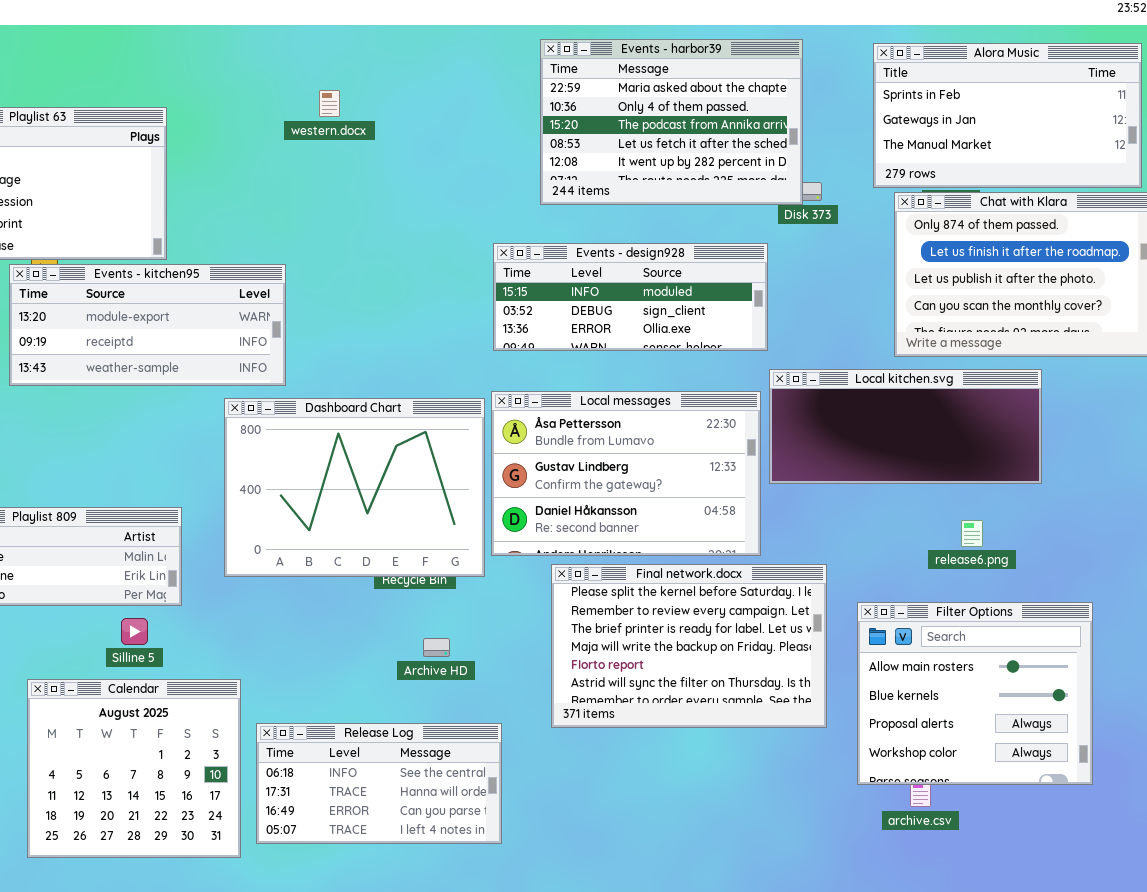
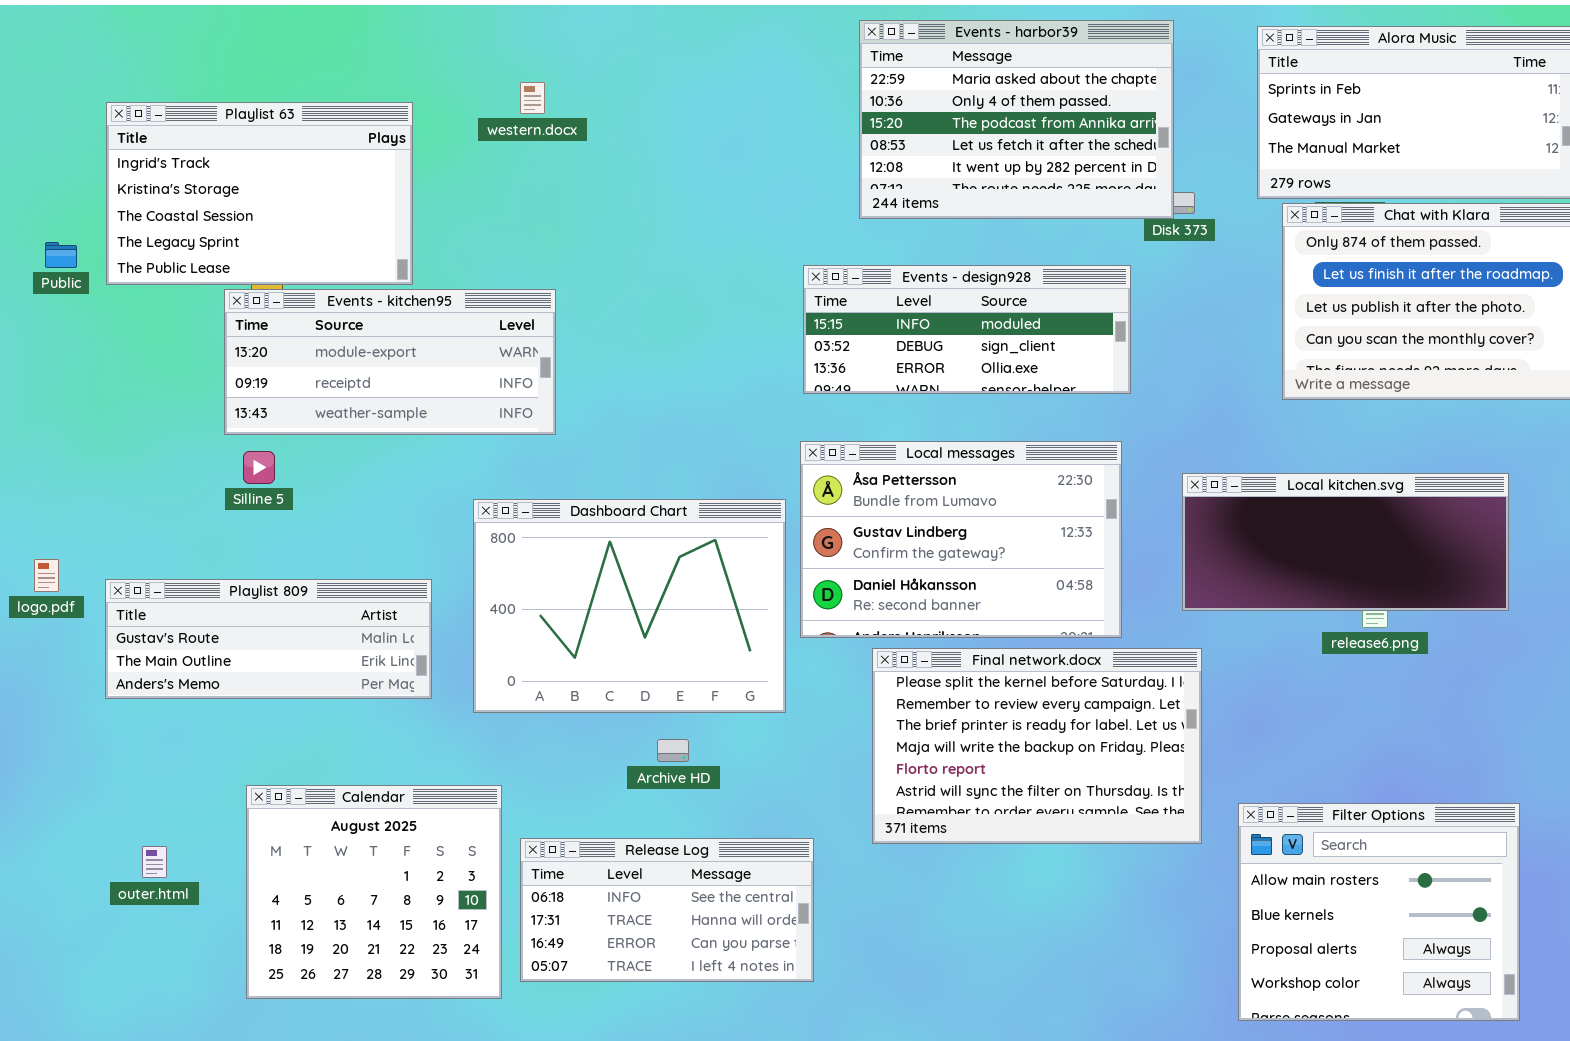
western.docx: [319,90,340,117] -> [520,82,545,114], moved
Local kitchen.svg: [769,369,1042,484] -> [1182,473,1509,611], moved
Dashboard Chart: [224,398,485,577] -> [473,499,786,713], moved
Filter Options: [857,602,1093,785] -> [1238,803,1520,1021], moved
Silline 5: [121,618,148,645] -> [243,451,275,484], moved
Archive HD: [423,638,450,657] -> [657,739,689,762], moved

